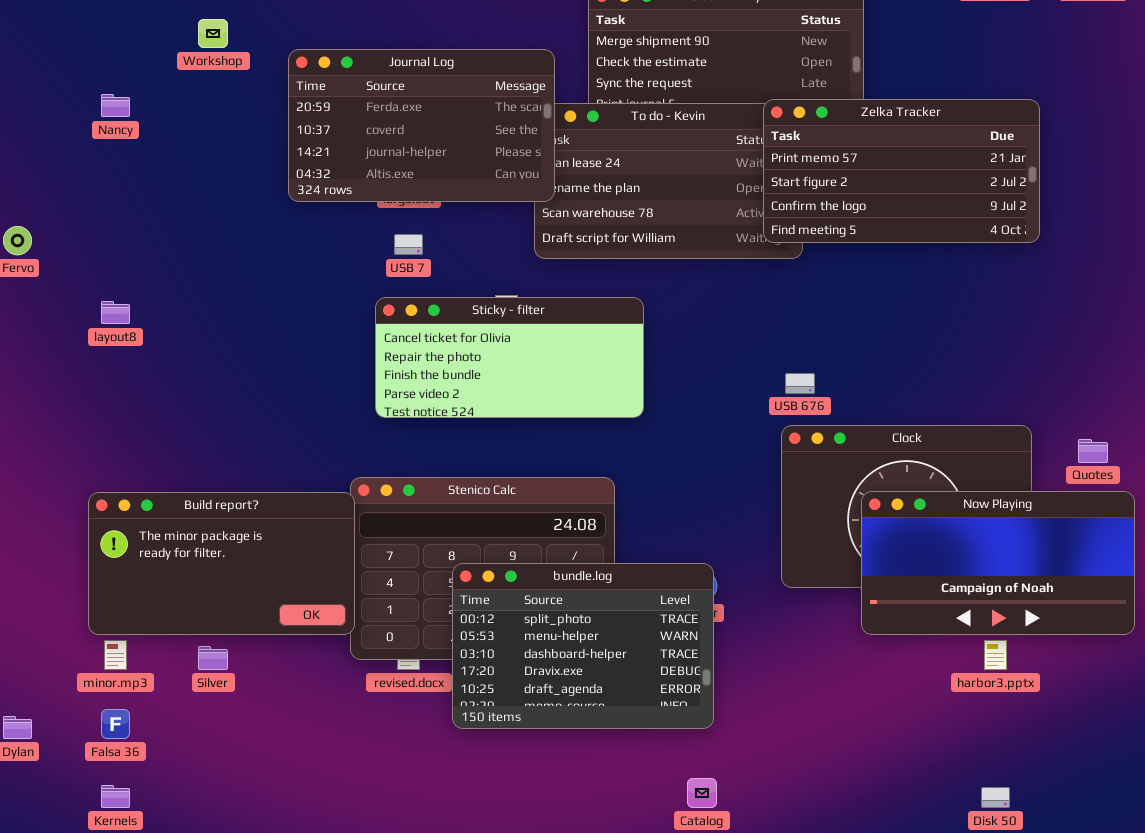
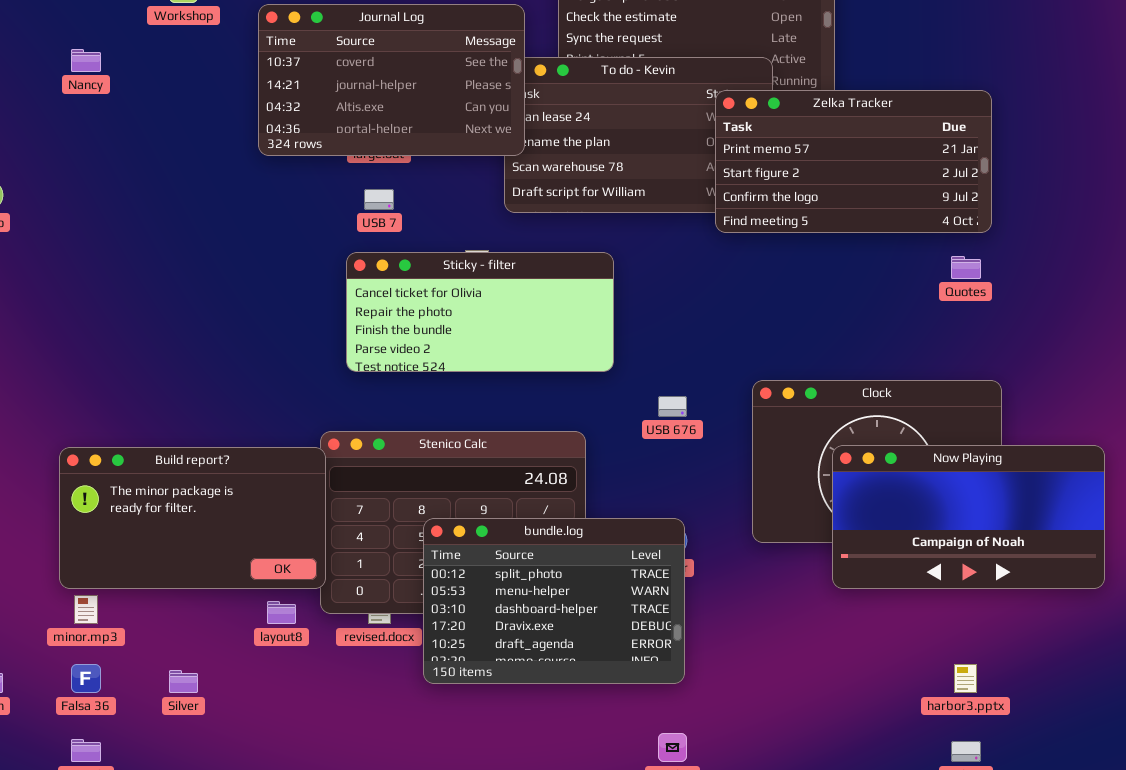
Journal Log: [288,49,555,202] -> [258,4,525,156], scrolled down 1 row
Zelka Tracker: [763,99,1040,243] -> [715,90,992,233], moved
layout8: [101,301,130,324] -> [267,601,296,624], moved
USB 676: [785,373,815,394] -> [658,396,687,417], moved
Quotes: [1078,439,1108,463] -> [951,256,981,279], moved
harbor3.pptx: [984,640,1007,670] -> [954,664,977,693], moved
Silver: [198,646,228,670] -> [169,670,198,693], moved

